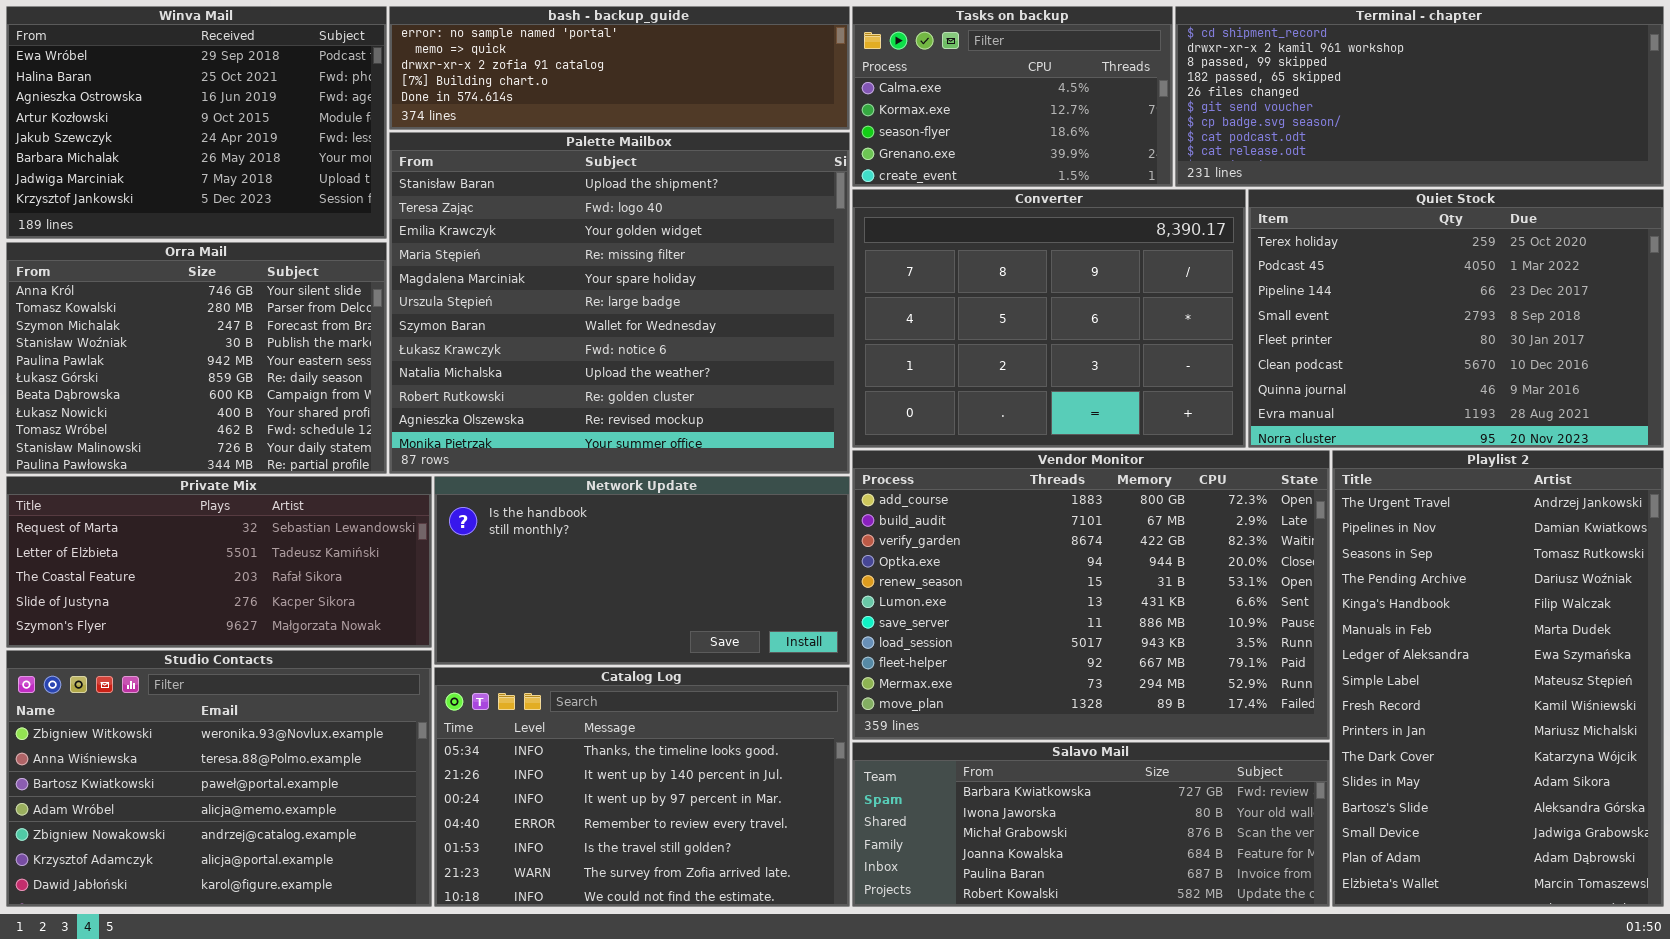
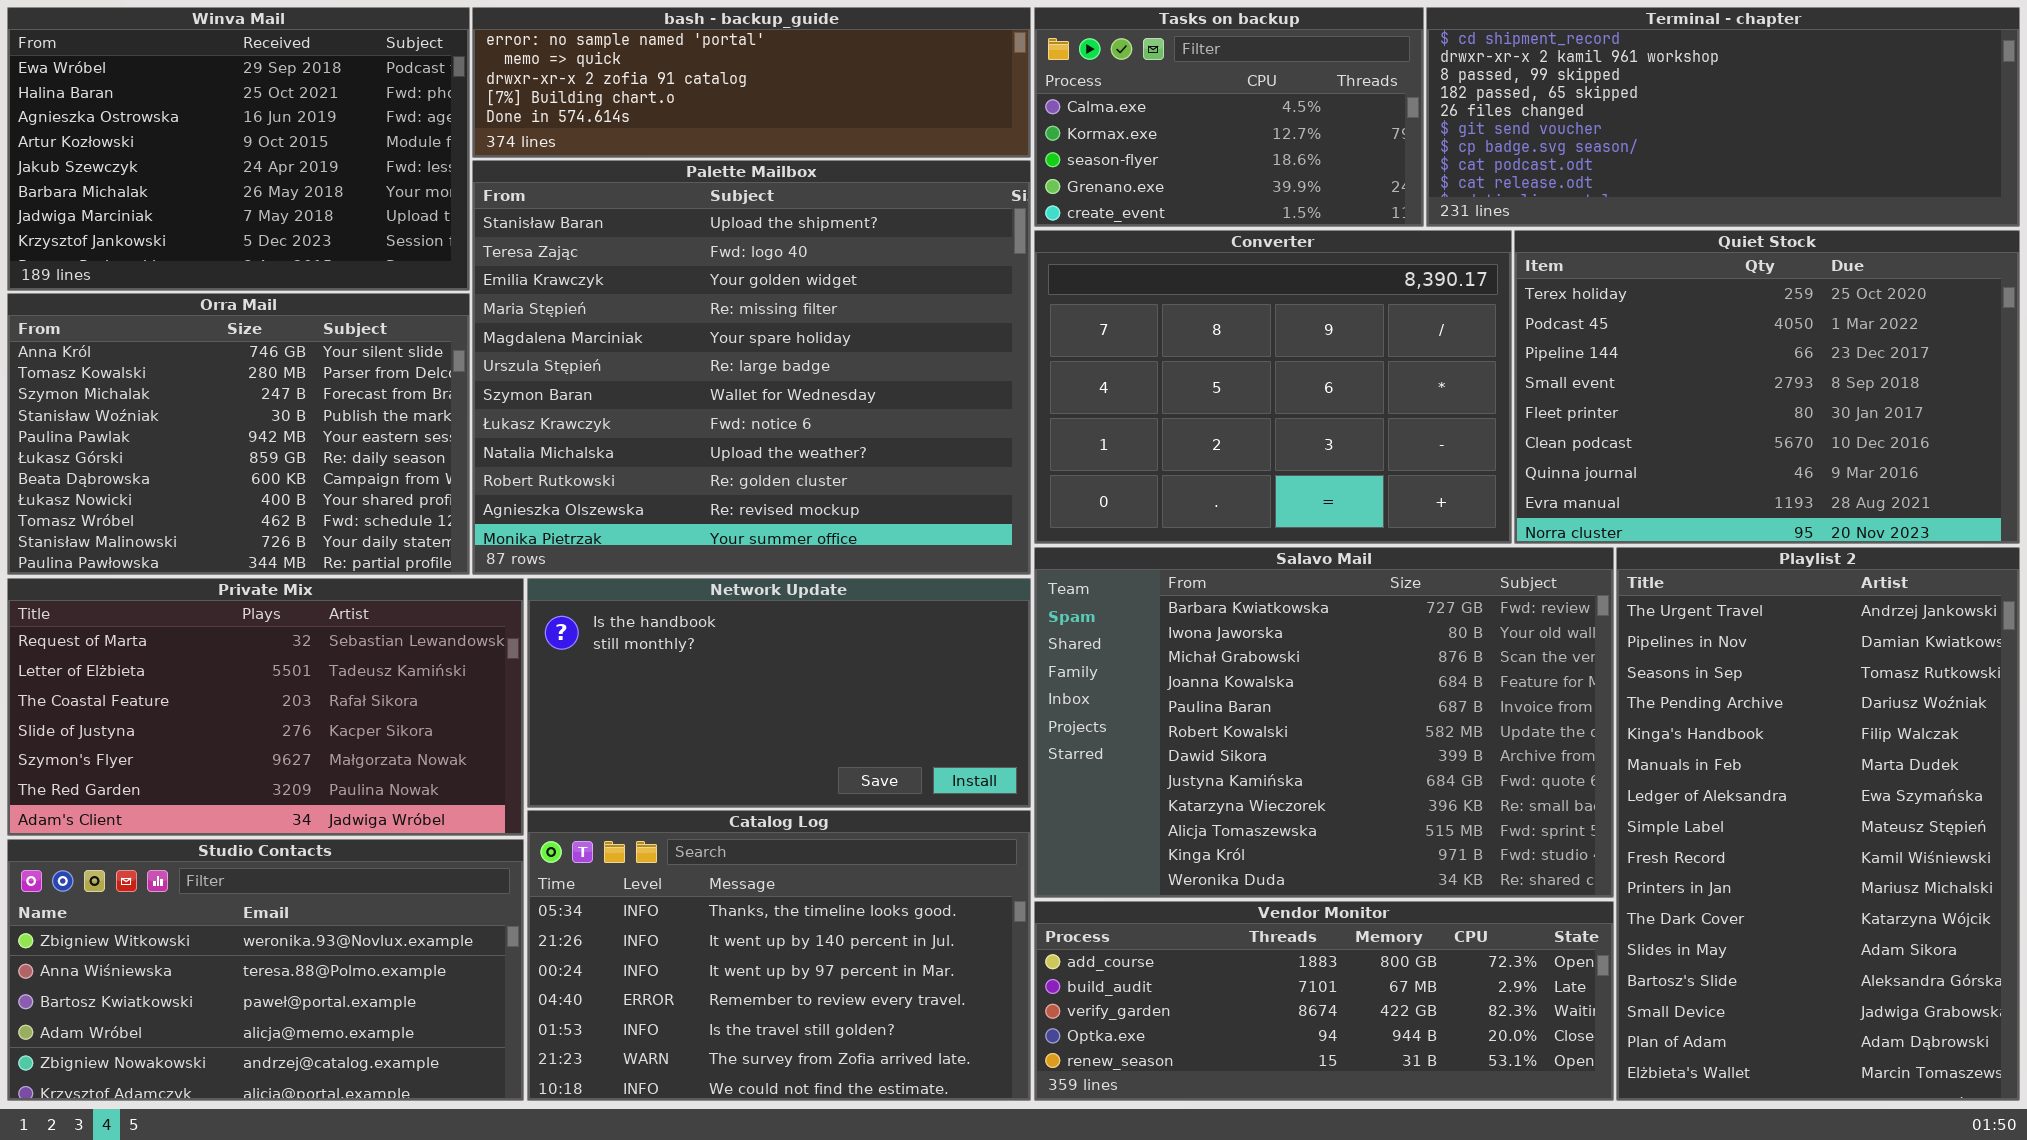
Vendor Monitor: [852,450,1330,740] -> [1034,901,1614,1101], moved, resized
Private Mix: [6,476,432,648] -> [7,578,524,836], resized
Studio Contacts: [6,650,432,907] -> [7,839,524,1101], resized
Salavo Mail: [852,742,1330,907] -> [1034,547,1614,898], moved, resized

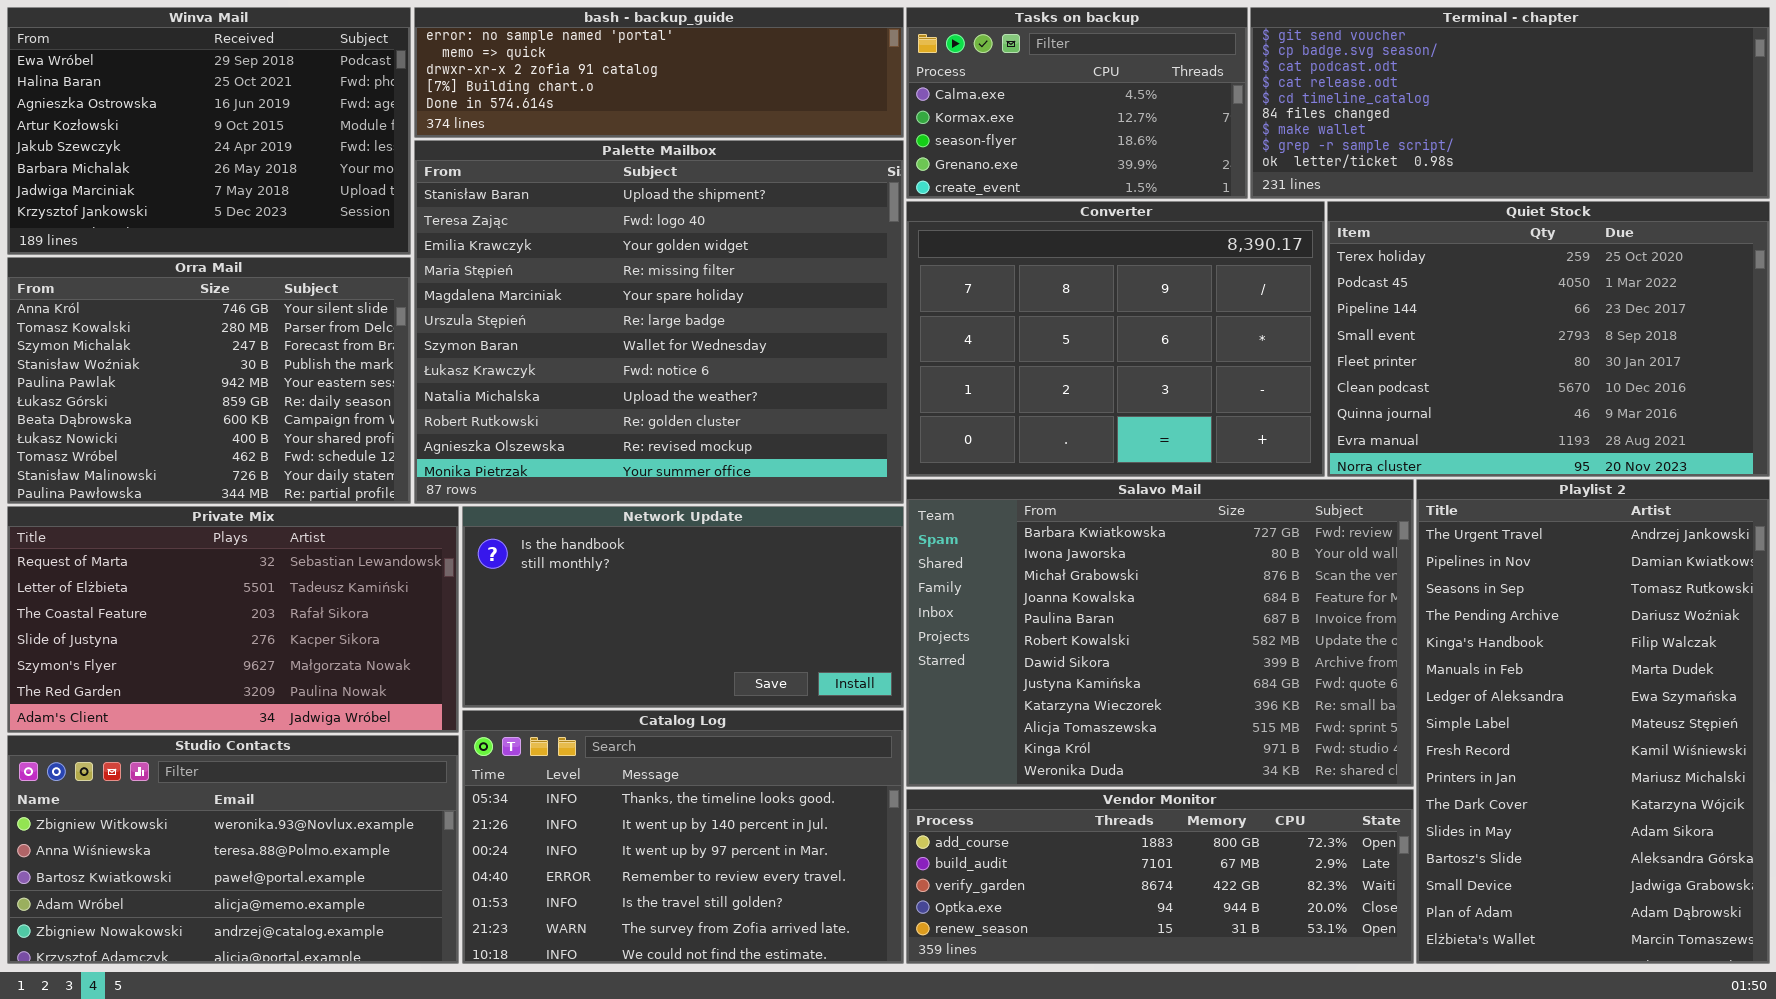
Terminal - chapter: [1426,7,2020,227] -> [1250,7,1770,199], scrolled down 5 rows

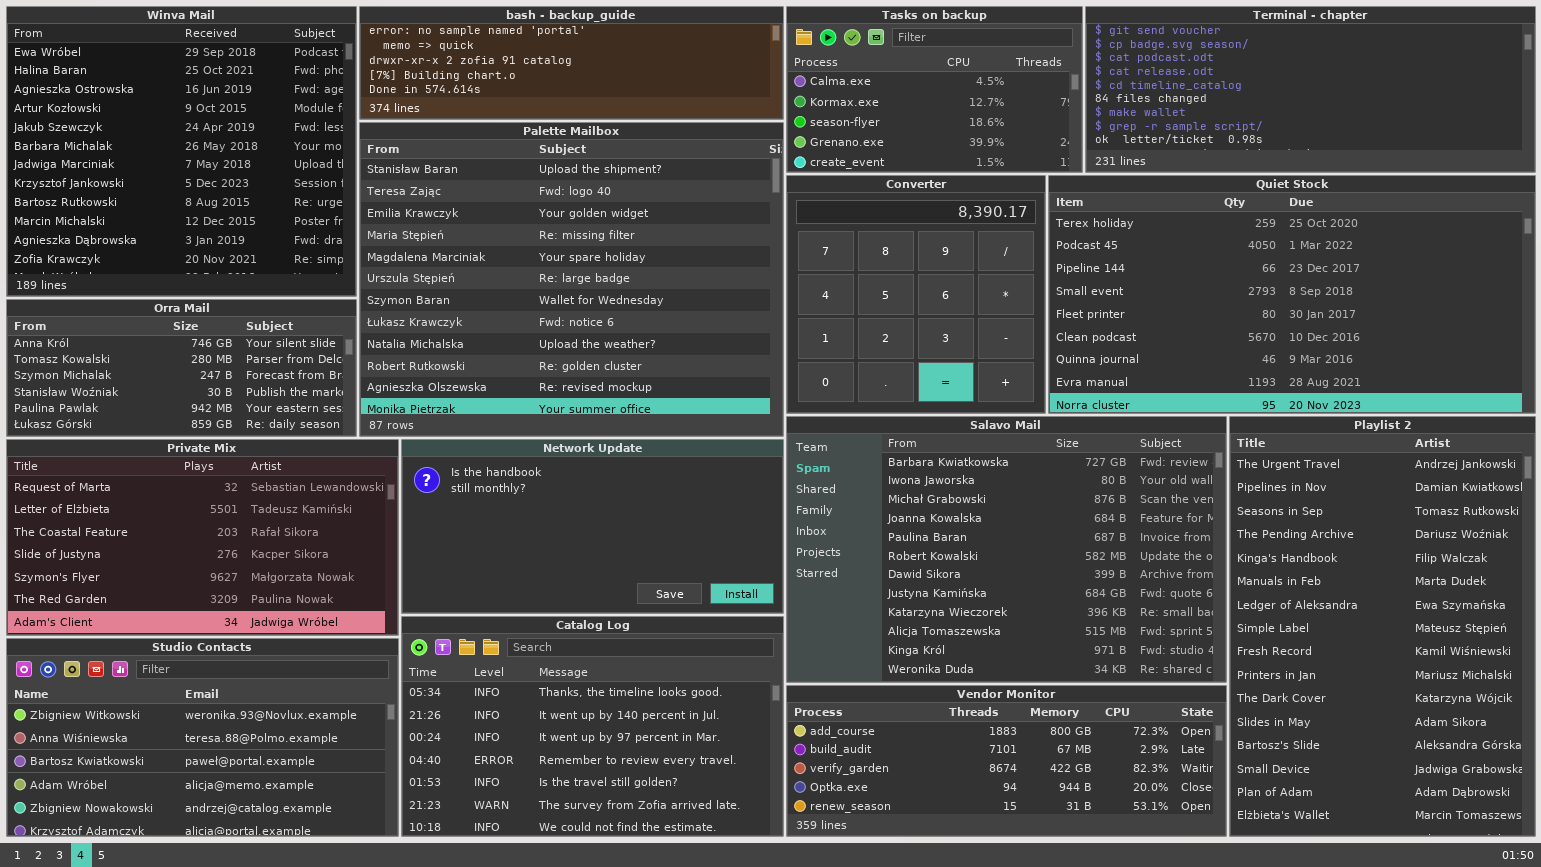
Winva Mail: [7,7,411,255] -> [6,6,357,297], resized
Converter: [906,201,1325,477] -> [786,175,1046,414], resized
Quiet Stock: [1327,201,1770,477] -> [1048,175,1536,414], resized
Orra Mail: [7,257,411,504] -> [6,299,357,437], resized

